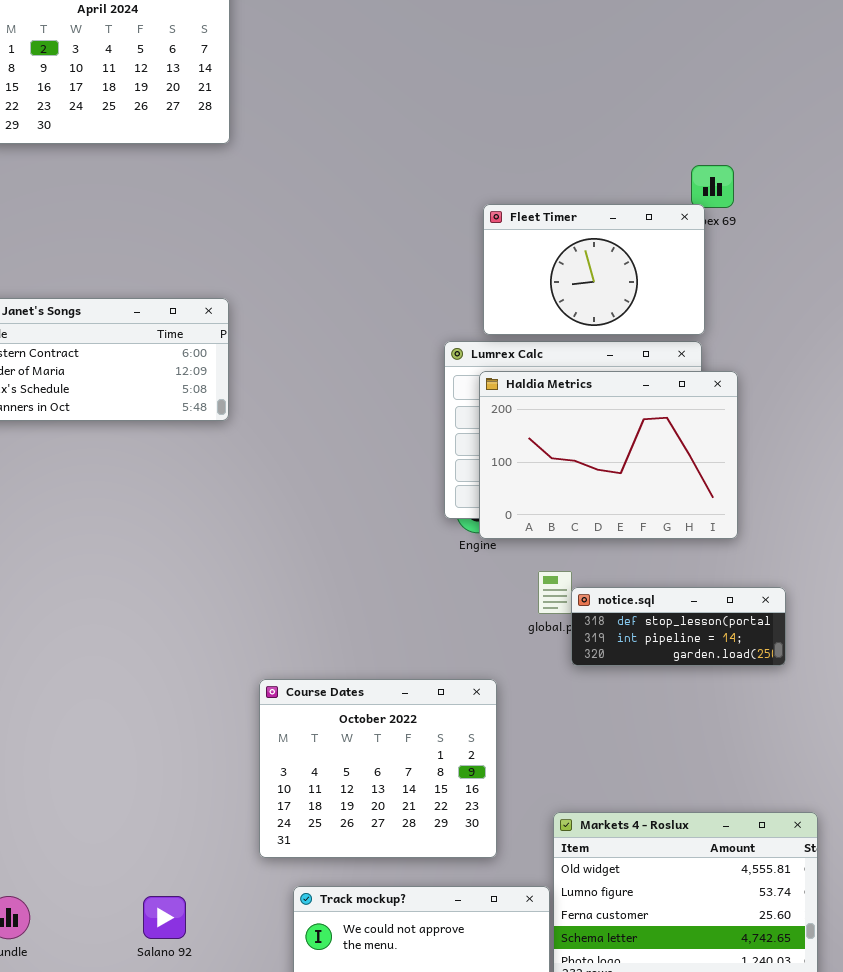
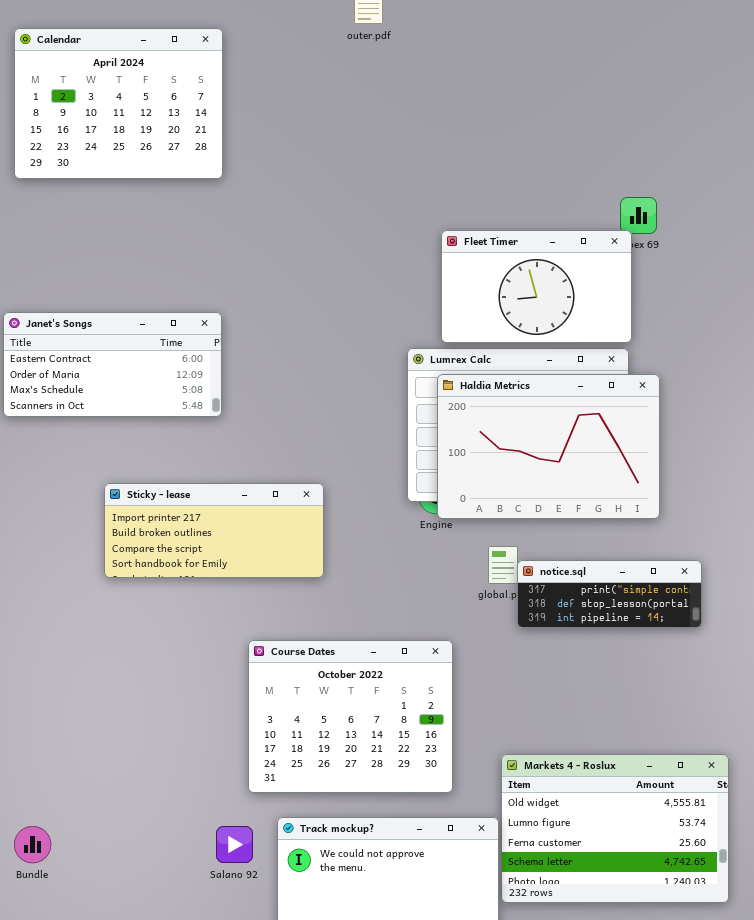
Sticky - lease: none -> [104,483,324,578], opened
notice.sql: [571,587,786,666] -> [517,560,702,628], scrolled up 1 row
Salano 92: [143,896,186,939] -> [216,826,253,863], moved

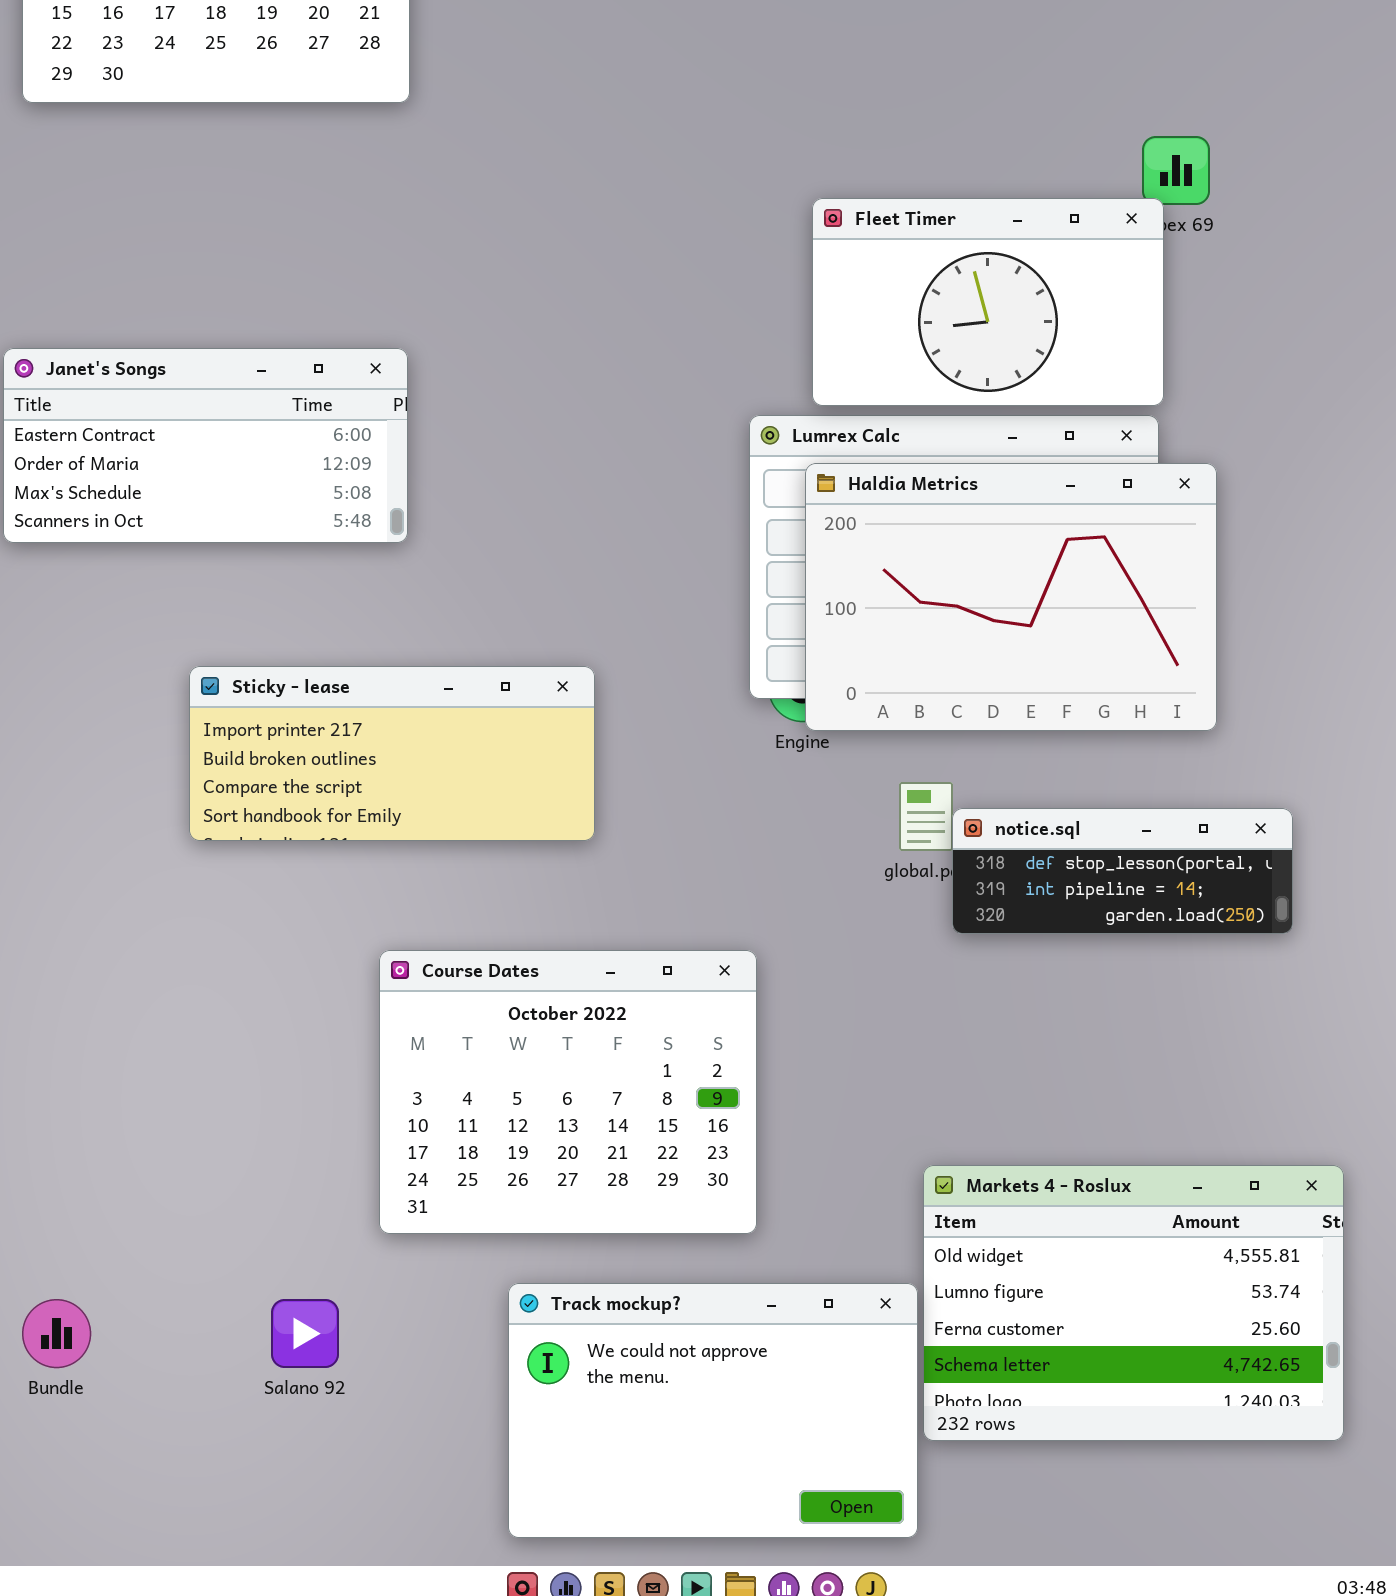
notice.sql: [517,560,702,628] -> [952,808,1293,934], scrolled down 1 row
Course Dates: [248,640,453,793] -> [379,950,757,1234], moved
Salano 92: [216,826,253,863] -> [271,1299,339,1368], moved

